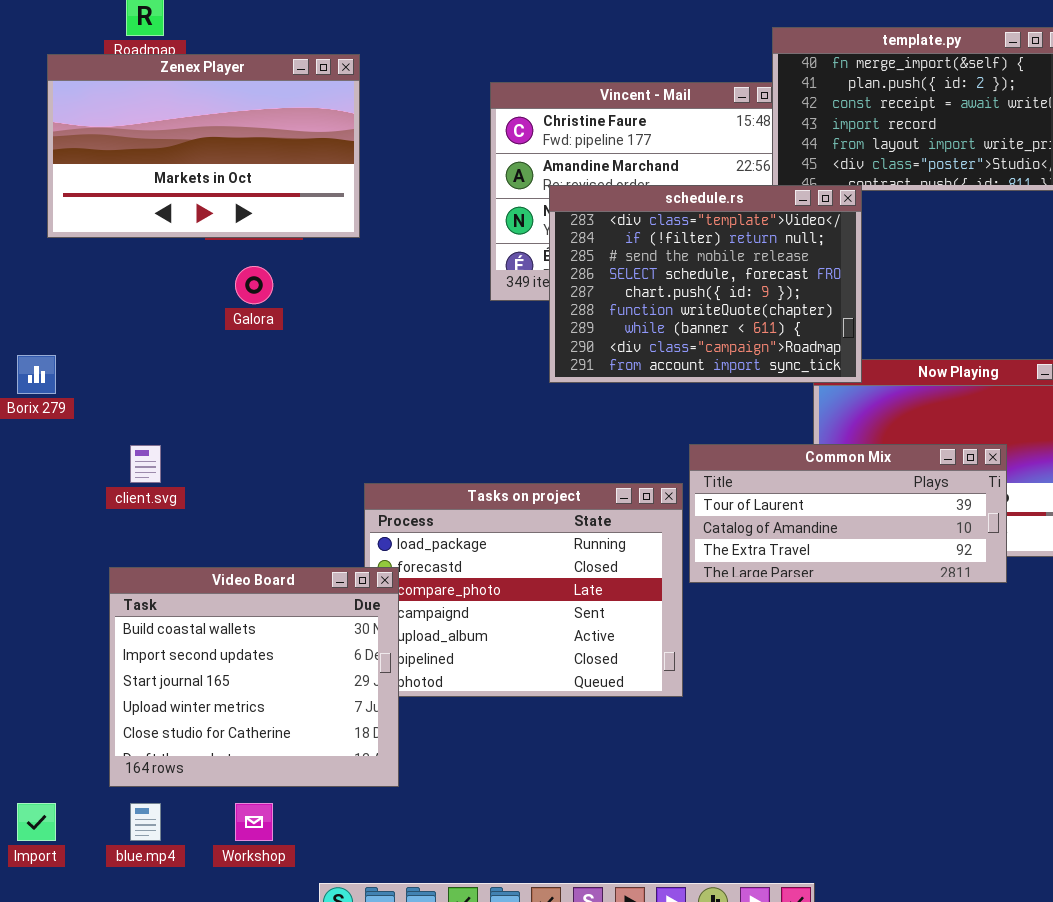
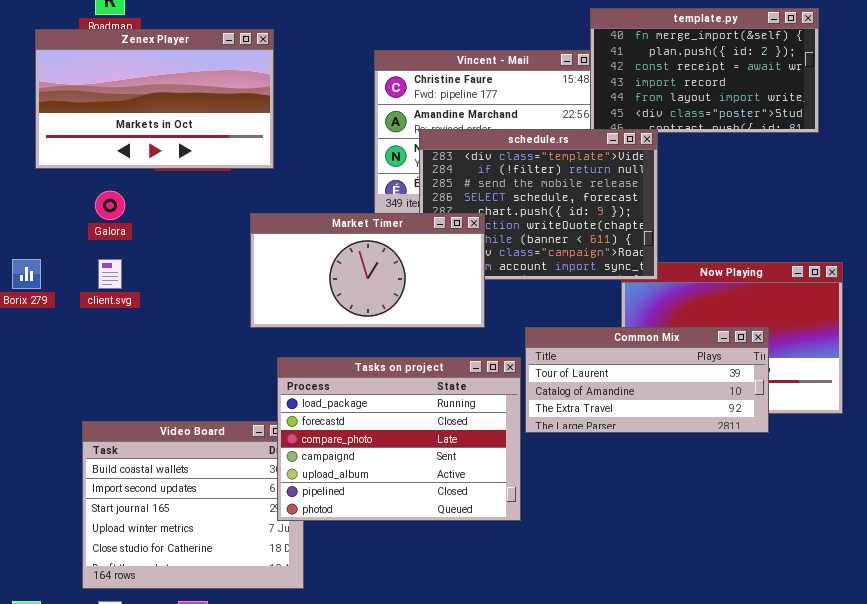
Galora: [235,266,273,304] -> [95,191,125,220], moved
Market Timer: none -> [250,213,485,328], opened
client.svg: [130,445,161,483] -> [98,259,122,289], moved
Tasks on project: [364,483,683,697] -> [277,357,521,521], raised

